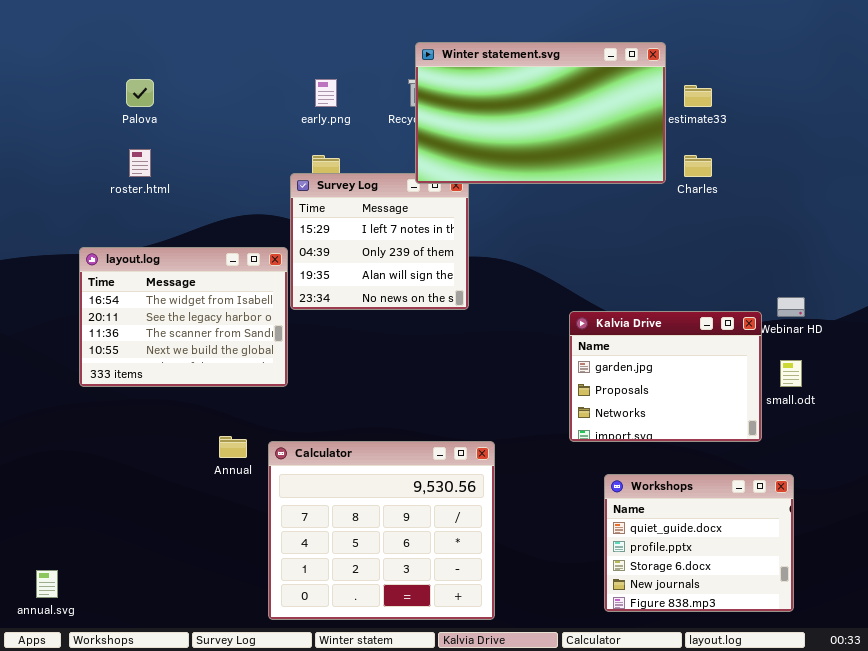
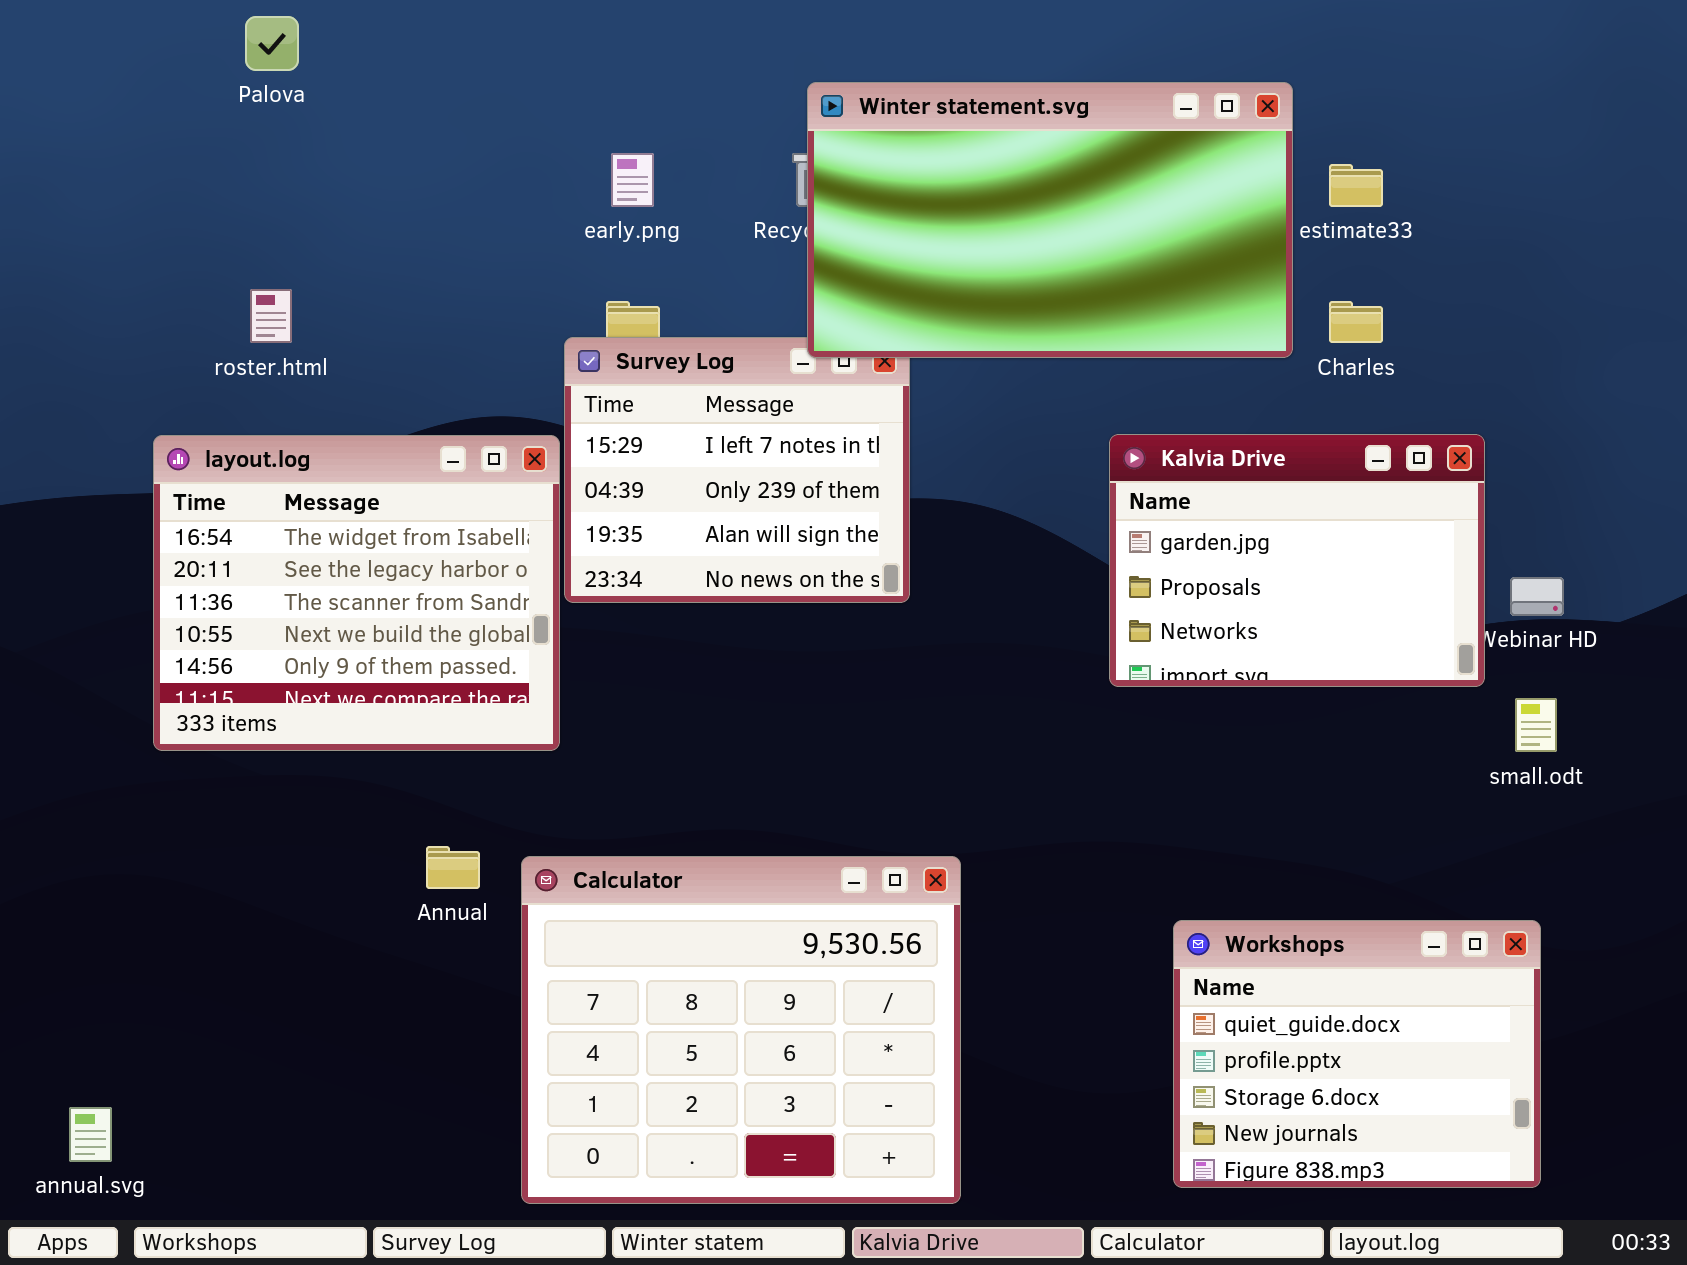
Palova: [126,79,154,107] -> [245,16,299,71], moved
layout.log: [79,247,288,387] -> [153,435,560,751], resized
Kalvia Drive: [569,311,762,442] -> [1109,434,1485,687], moved

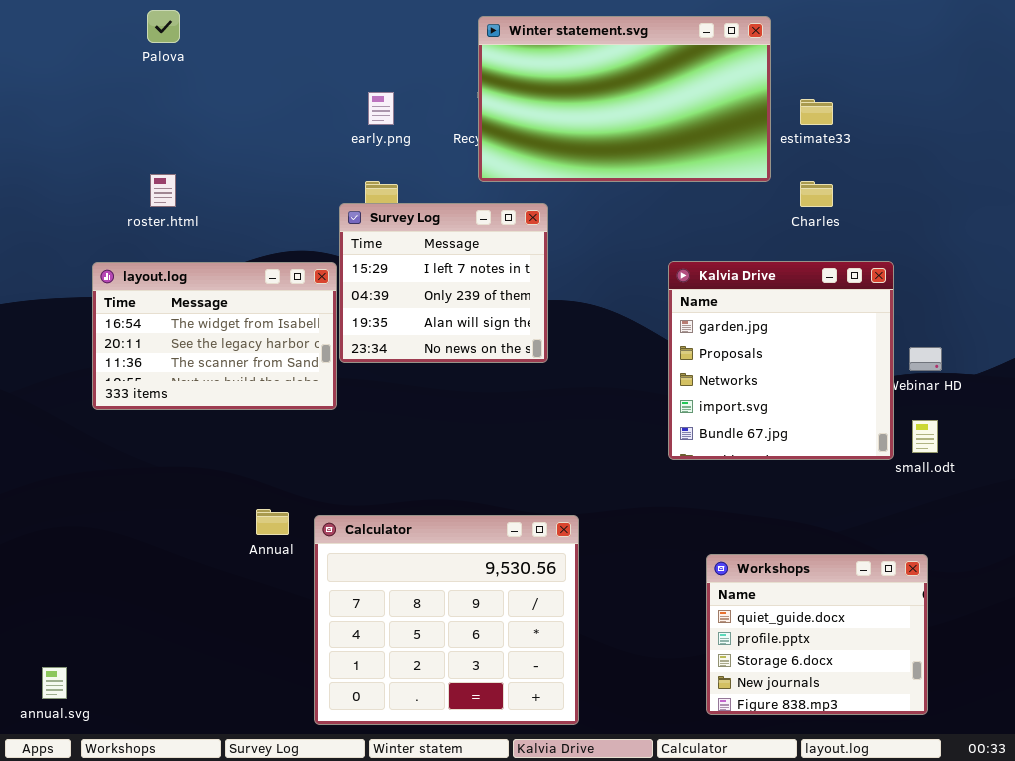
Winter statement.svg: [807,82,1293,358] -> [478,16,771,182], moved
Kalvia Drive: [1109,434,1485,687] -> [668,261,894,460], resized
layout.log: [153,435,560,751] -> [92,262,337,410], resized

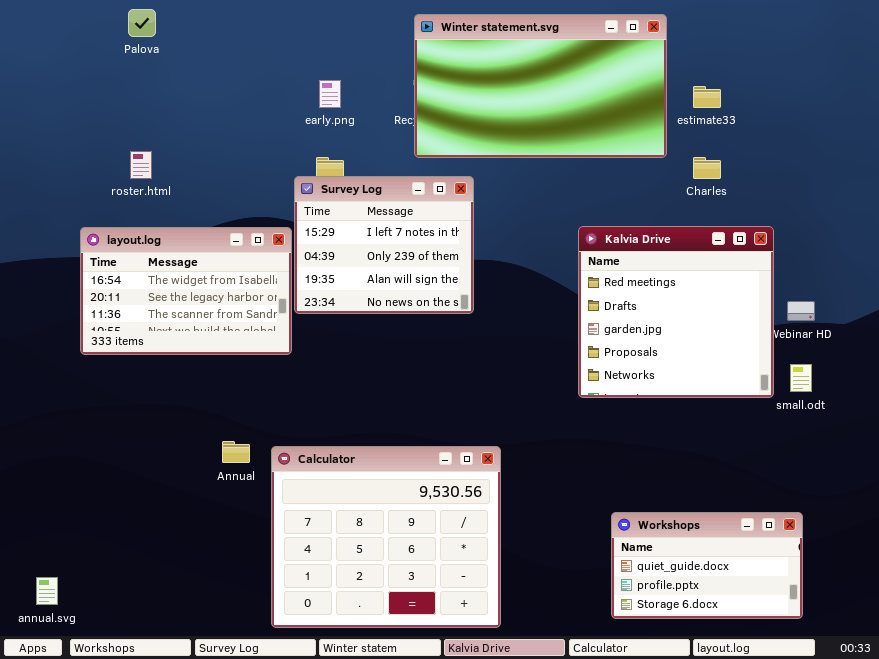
Kalvia Drive: [668,261,894,460] -> [578,226,774,398], scrolled up 2 rows
Workshops: [706,554,928,715] -> [611,512,803,619], resized

